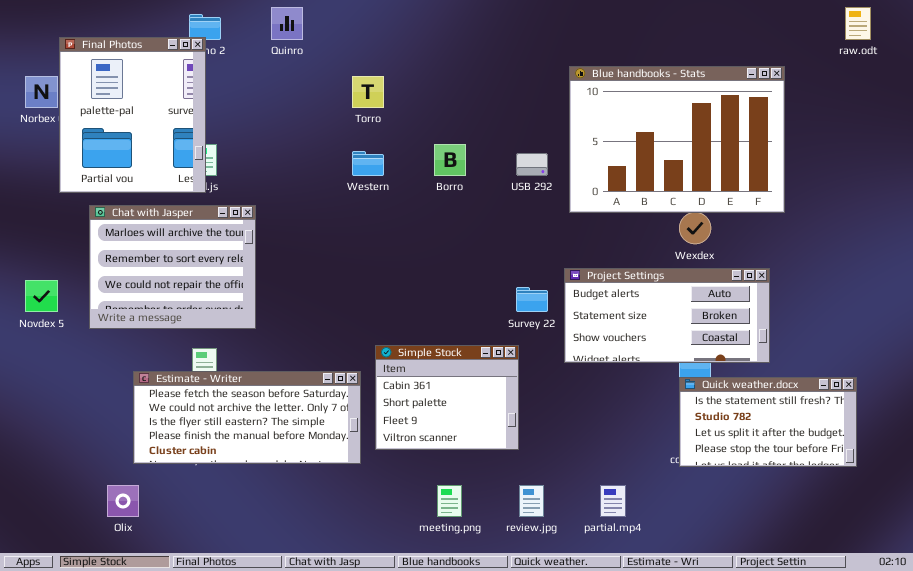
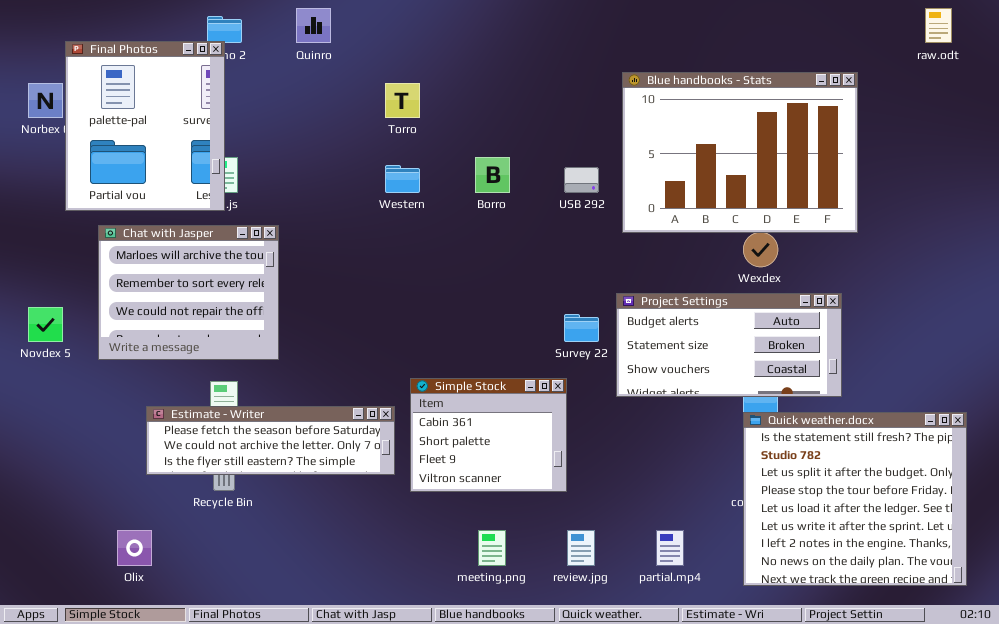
Estimate - Writer: [133,371,361,464] -> [146,406,395,475], resized
Quick weather.docx: [679,377,857,467] -> [743,412,967,586], resized

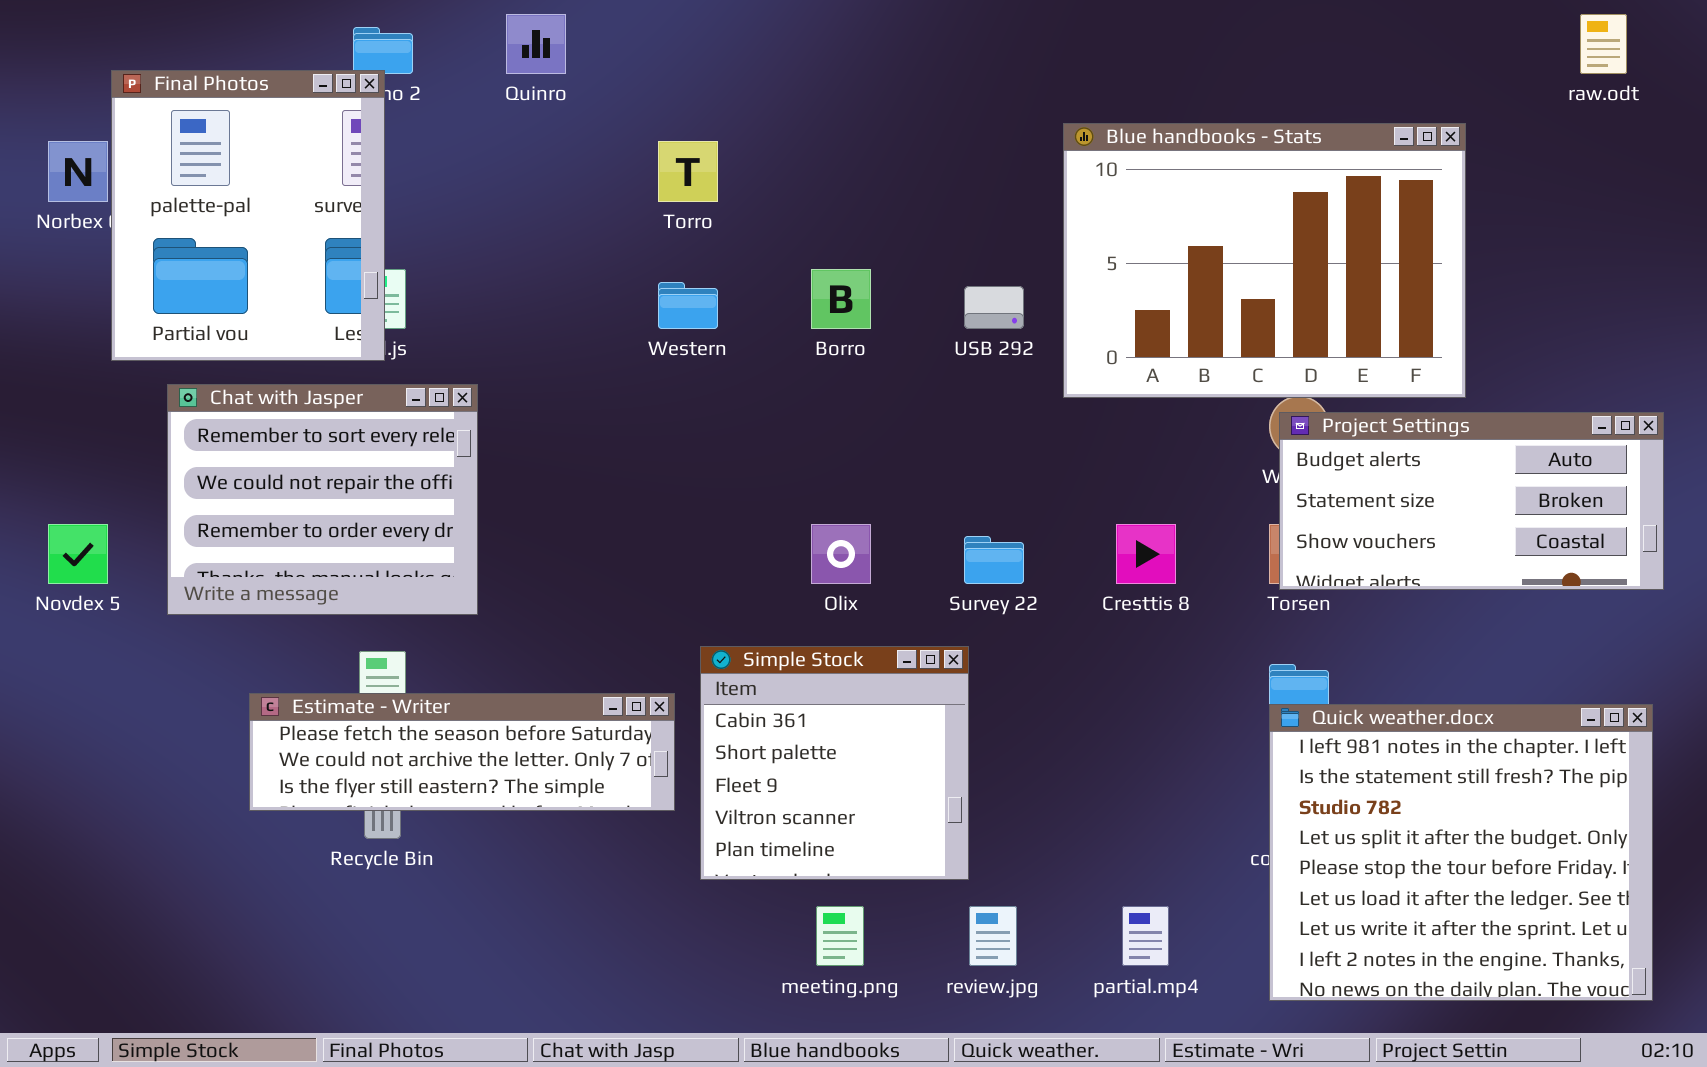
Chat with Jasper: [98,225,279,360] -> [167,384,478,615], scrolled down 1 row
Project Settings: [616,293,842,397] -> [1279,412,1664,590], moved
Simple Stock: [410,378,567,492] -> [700,646,969,880], resized
Quick weather.docx: [743,412,967,586] -> [1269,704,1653,1001], scrolled up 1 row
Olix: [117,530,152,566] -> [811,524,871,584], moved

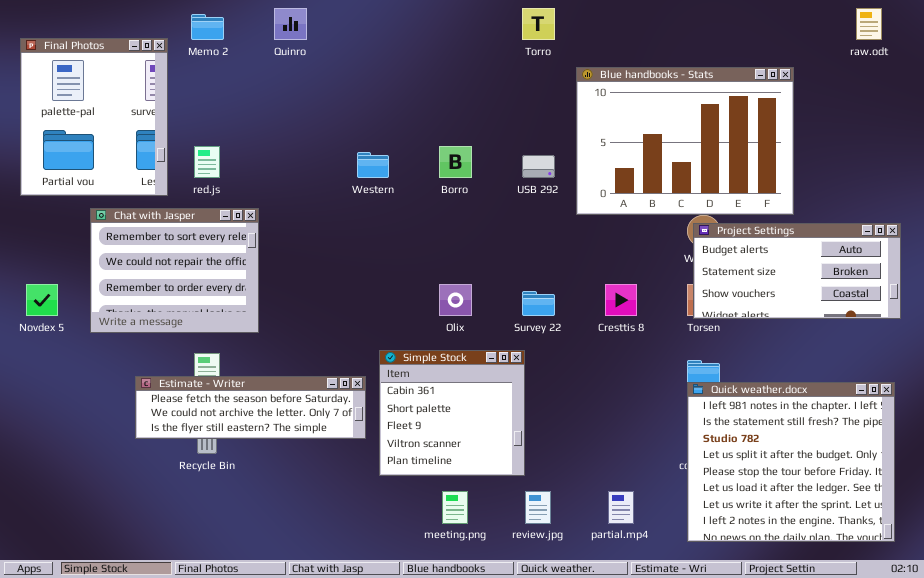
Final Photos: [111,70,385,361] -> [20,38,168,196], moved
Torro: [658,141,718,202] -> [522,8,555,40], moved

